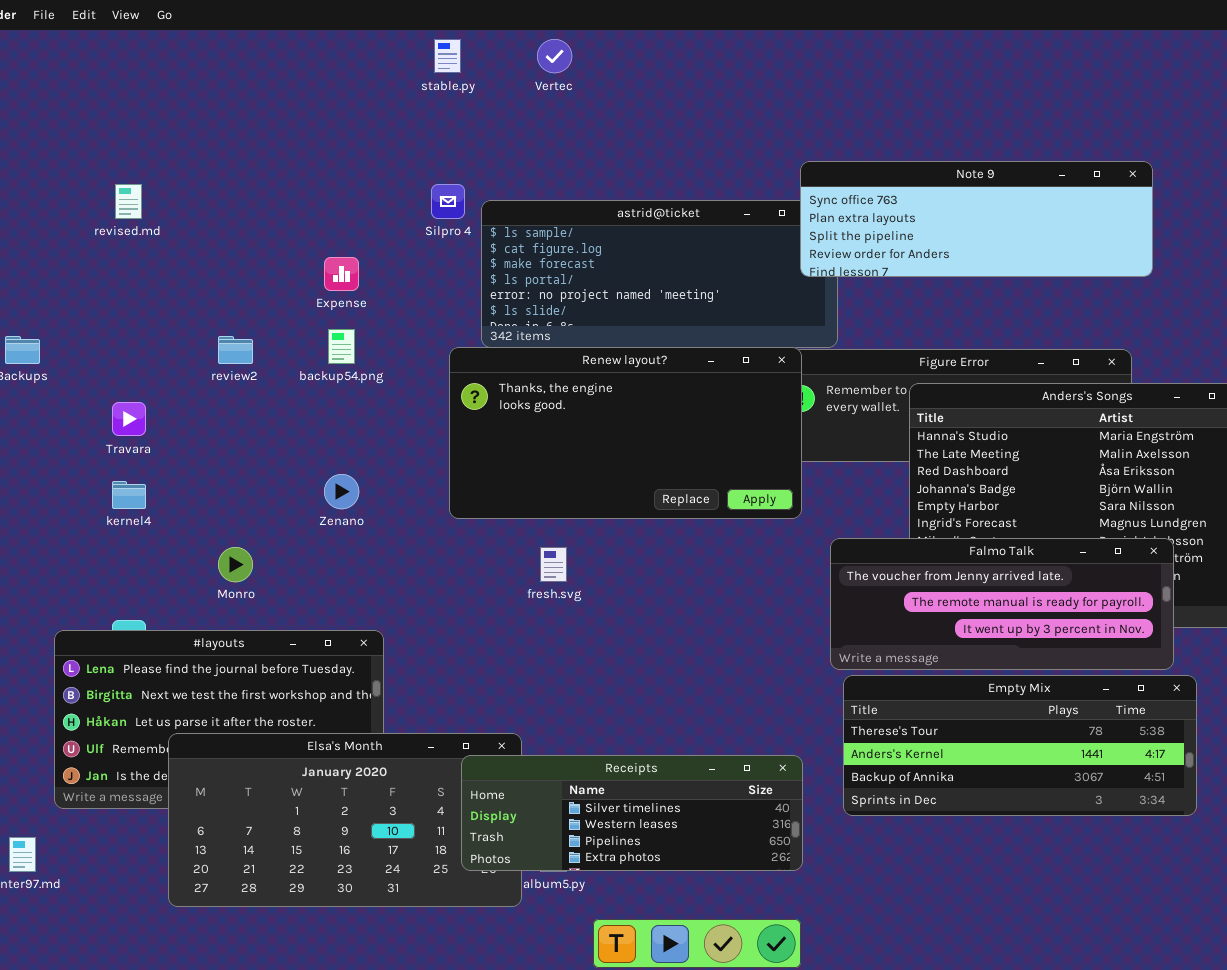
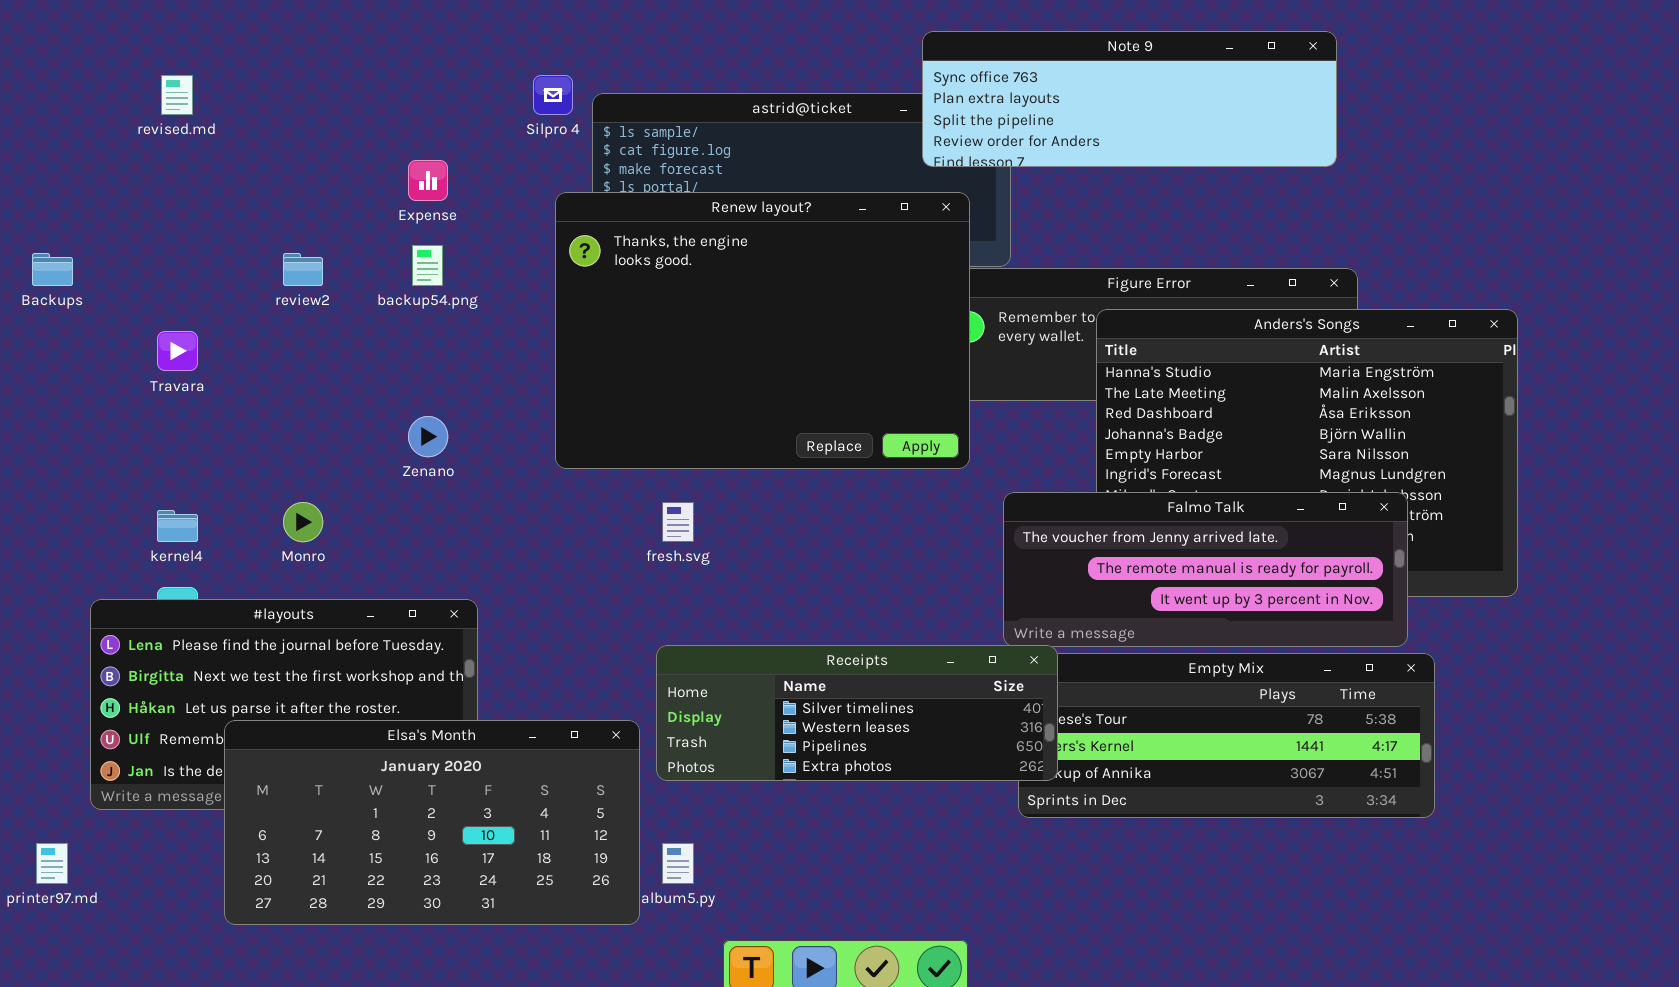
Note 9: [800,161,1153,277] -> [922,31,1337,167], moved
Renew layout?: [449,347,802,519] -> [555,192,970,469], resized
kernel4: [112,481,146,509] -> [157,510,198,542], moved
Receipts: [461,755,803,871] -> [656,645,1058,781], moved

